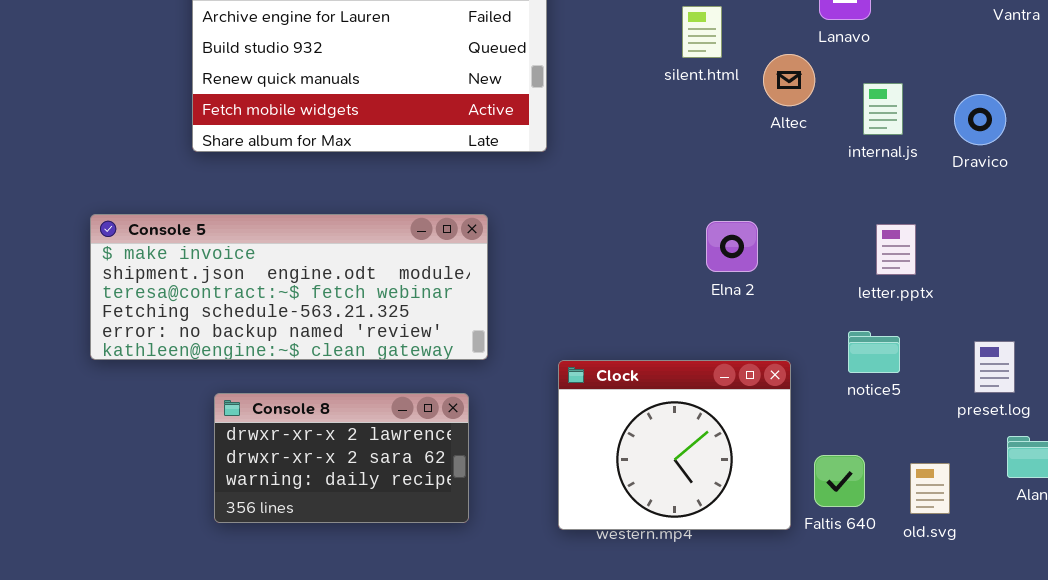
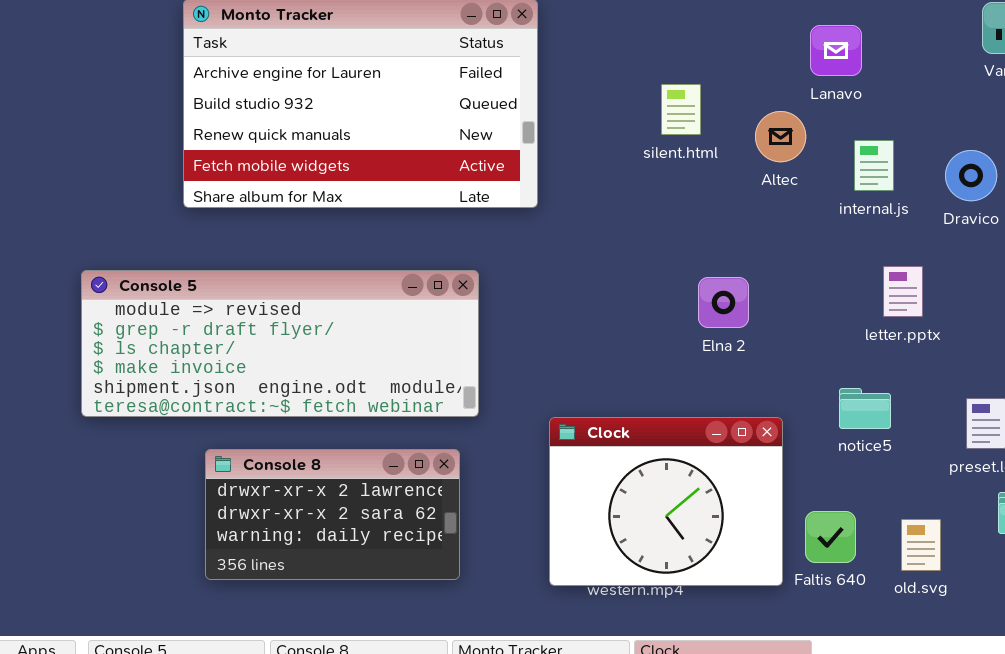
silent.html: [682,6,722,58] -> [661,84,701,135], moved
Console 5: [90,214,488,360] -> [81,270,479,417], scrolled up 3 rows
letter.pptx: [876,224,916,275] -> [883,266,923,317], moved

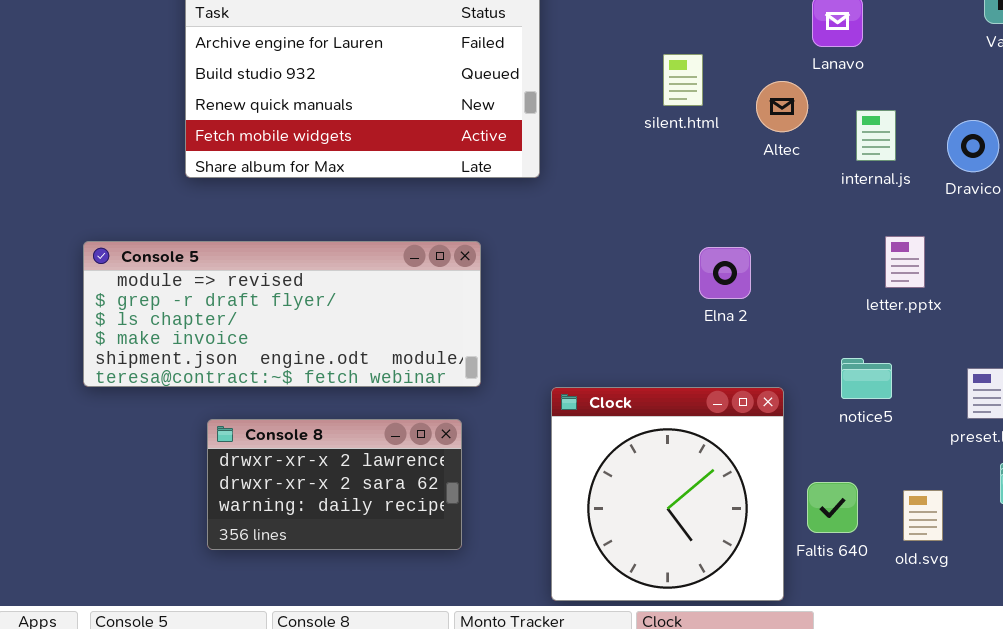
Clock: [549,417,783,586] -> [551,387,784,601], resized

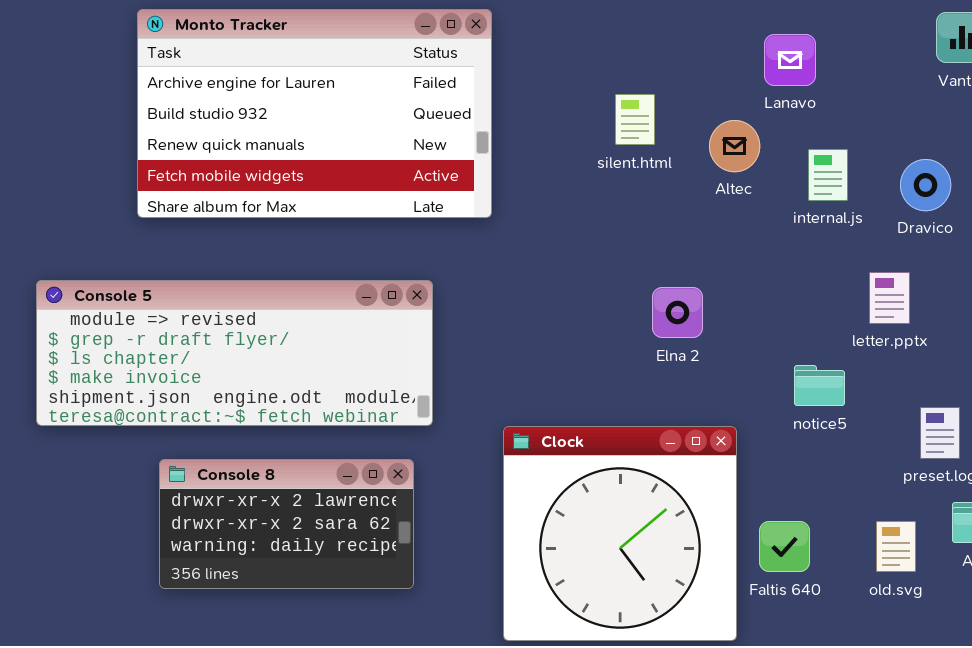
letter.pptx: [885,236,925,288] -> [869,272,910,324], moved
notice5: [841,358,892,399] -> [794,365,845,406], moved
old.svg: [903,490,943,541] -> [876,521,916,572], moved

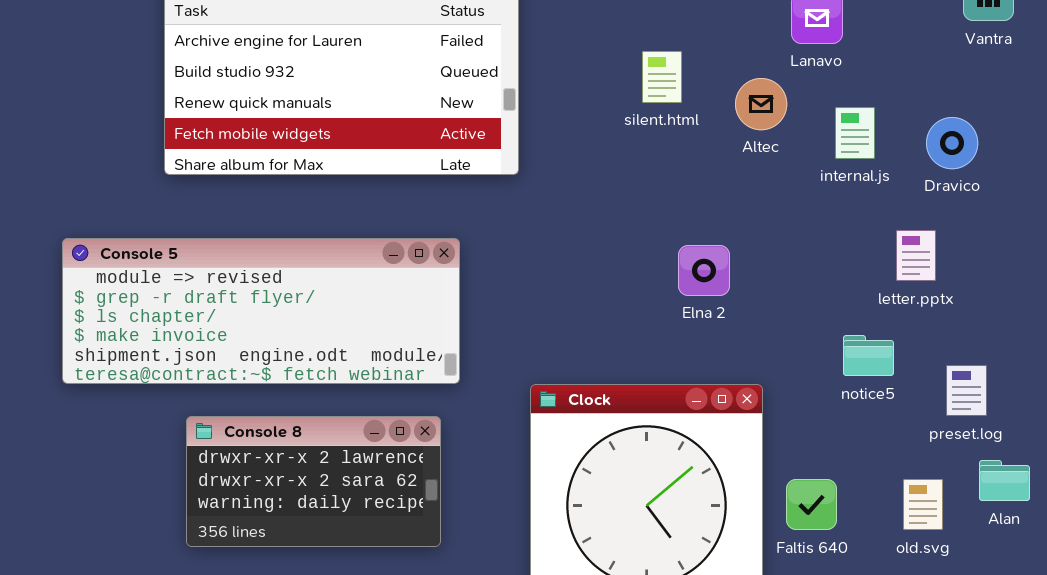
notice5: [794,365,845,406] -> [843,335,894,376], moved

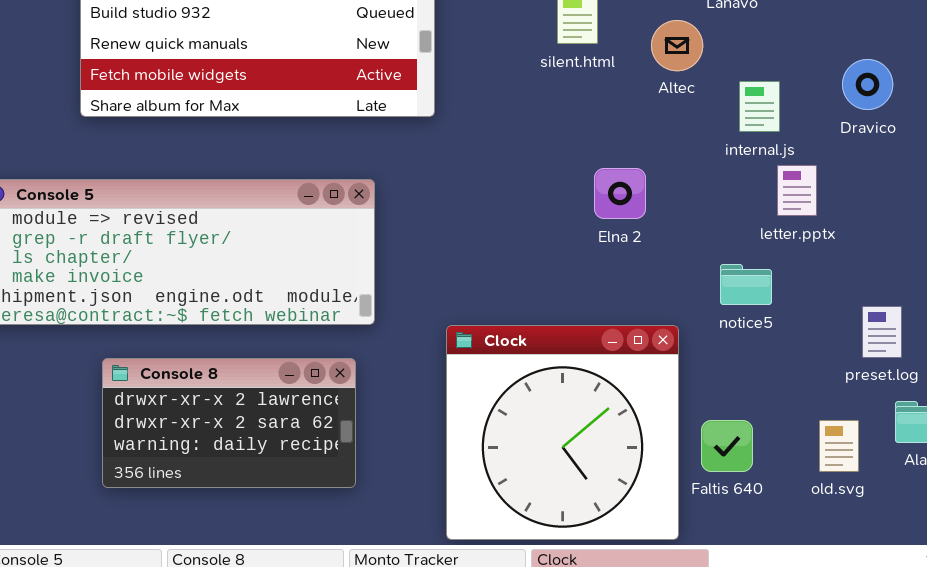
internal.js: [835,107,875,159] -> [739,81,780,132], moved
letter.pptx: [896,230,936,281] -> [777,165,817,216], moved
Elna 2: [678,245,730,296] -> [594,168,646,219], moved
notice5: [843,335,894,376] -> [720,264,772,305], moved

